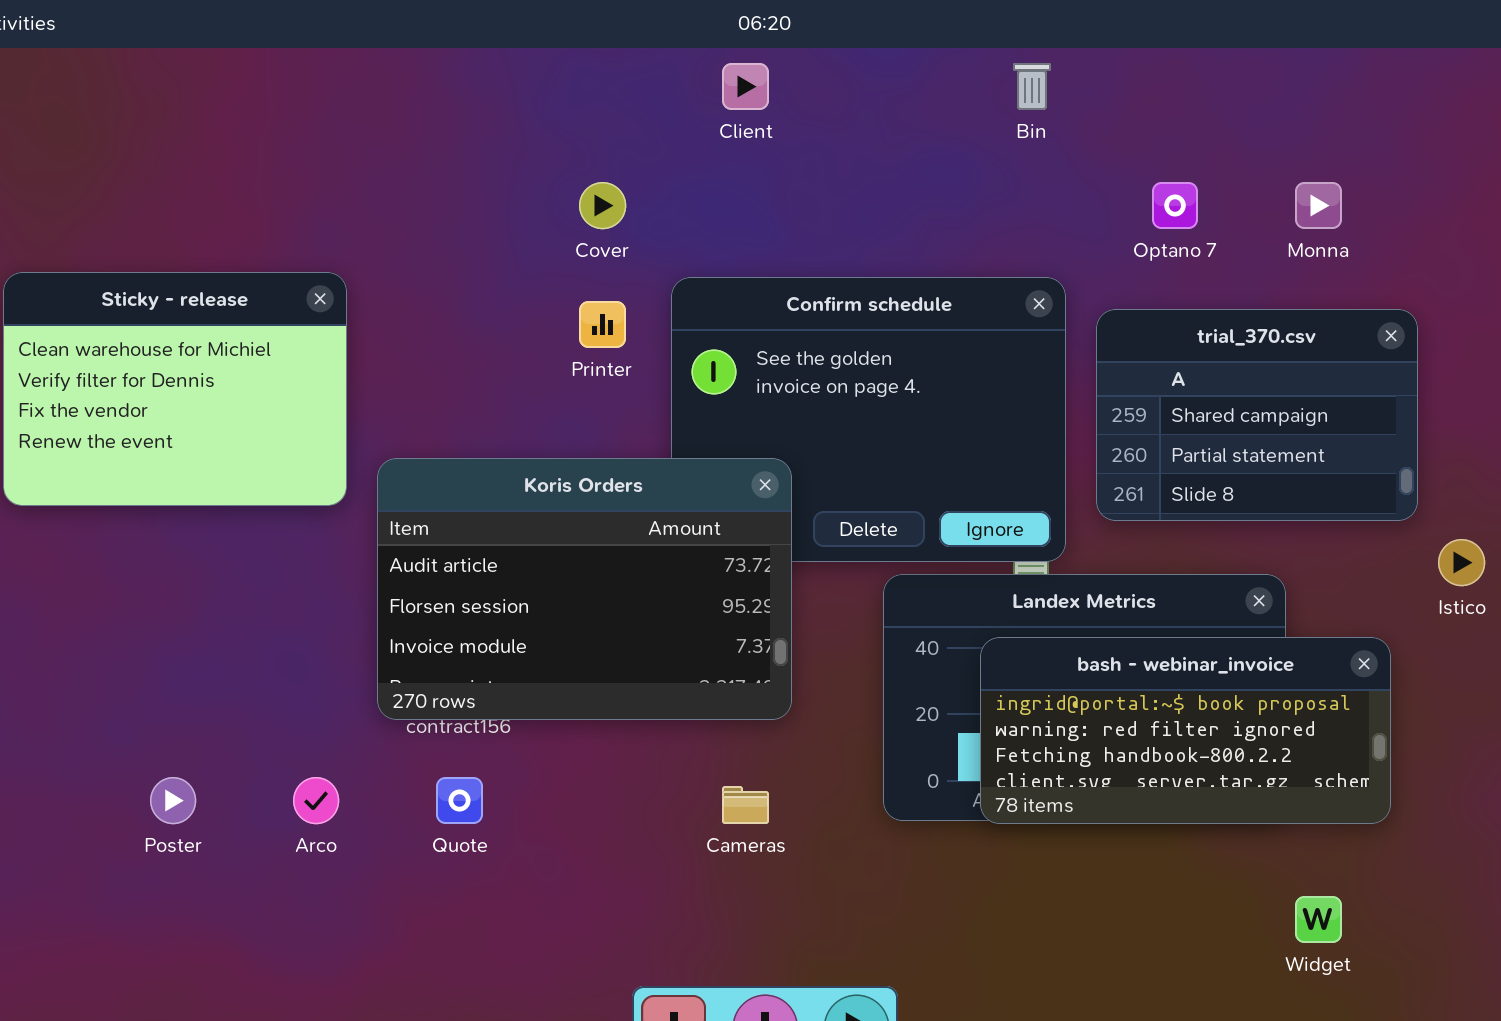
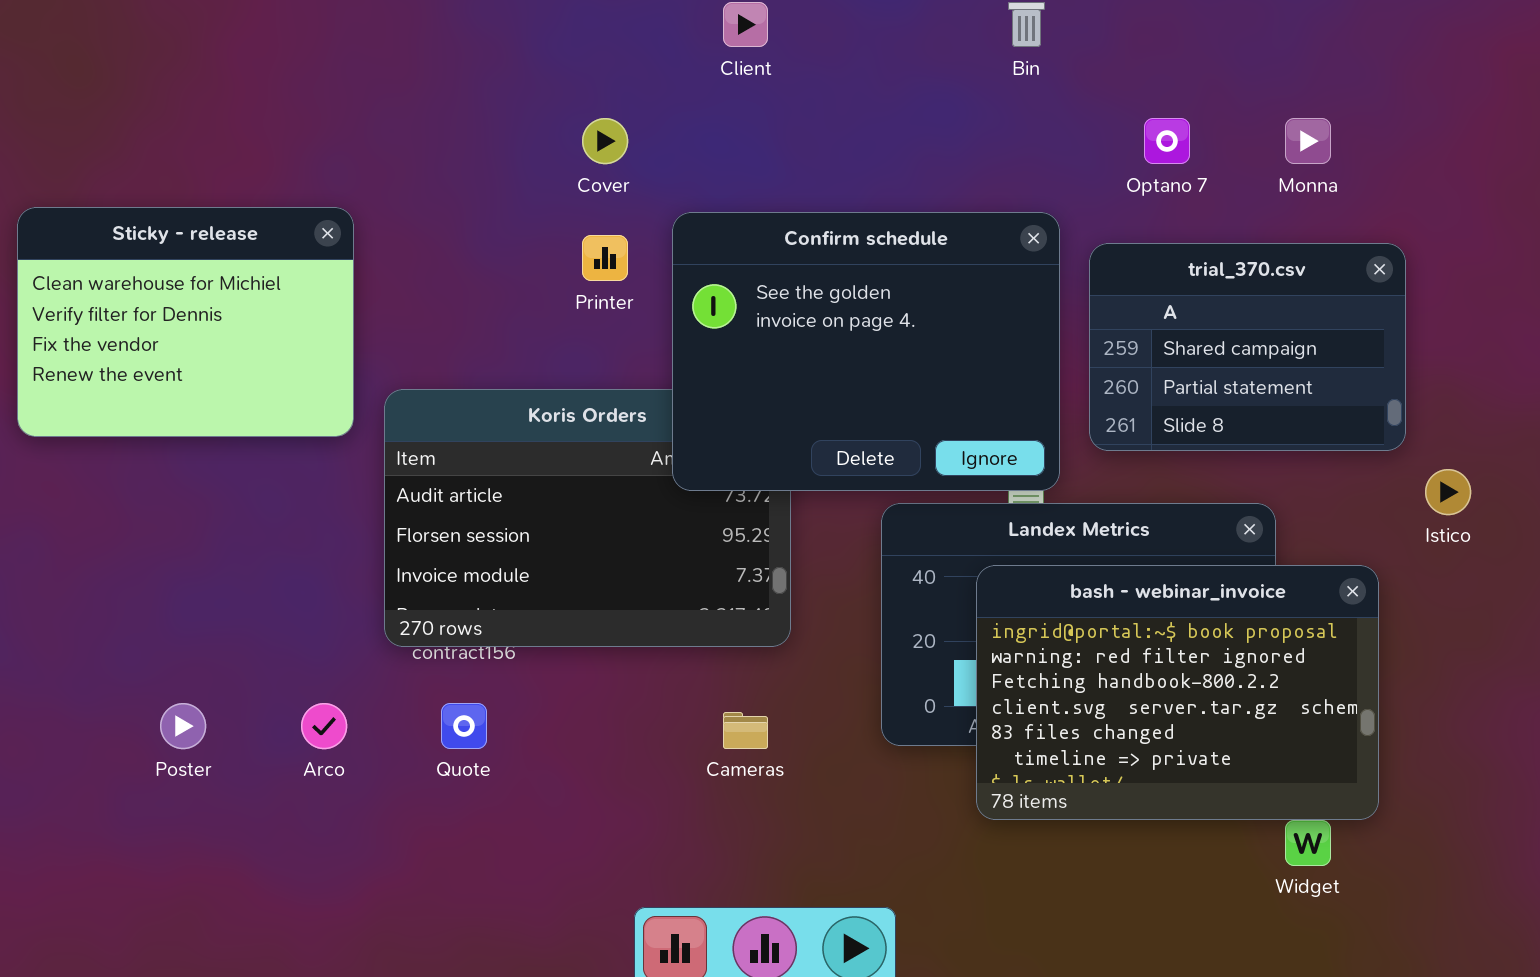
Confirm schedule: [671,277,1066,562] -> [672,212,1060,491], raised
bash - webinar_invoice: [980,637,1391,824] -> [976,565,1379,820], resized

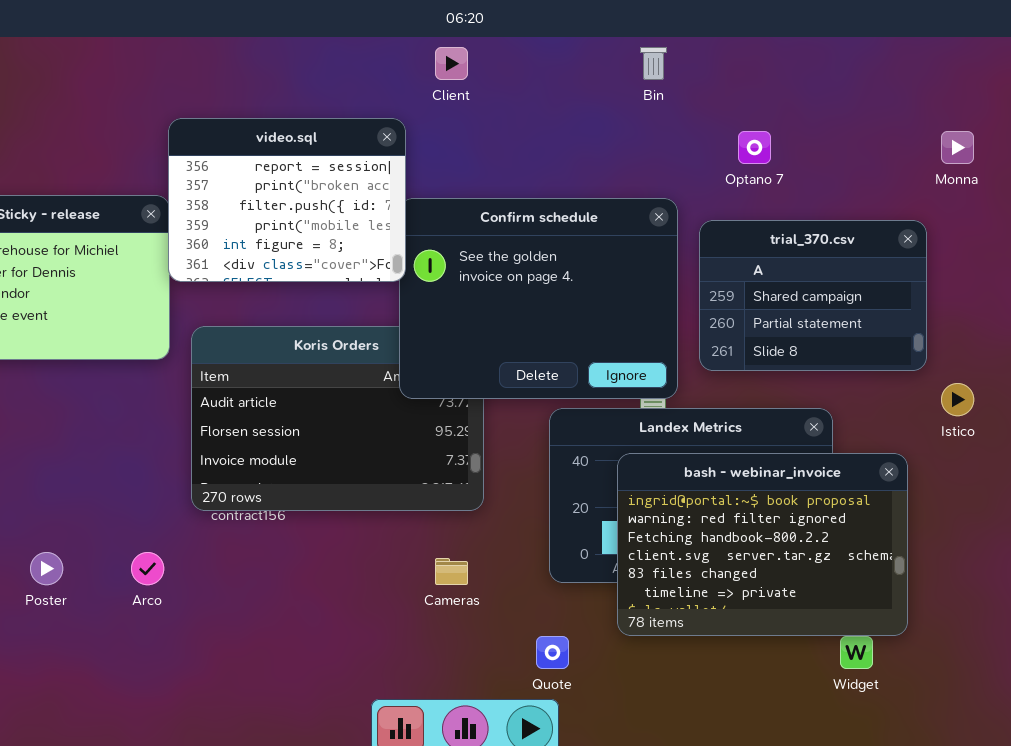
video.sql: none -> [168,118,406,282], opened
Monna: [1285,118,1331,164] -> [941,131,974,164], moved
Quote: [441,703,487,749] -> [536,636,569,669], moved

